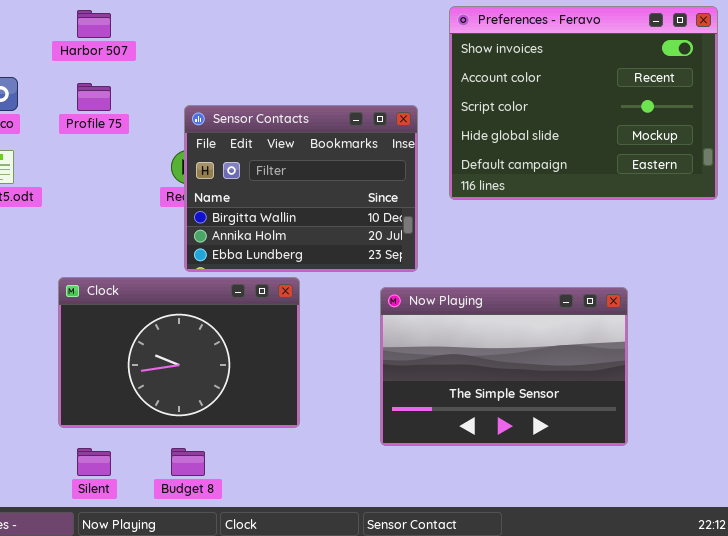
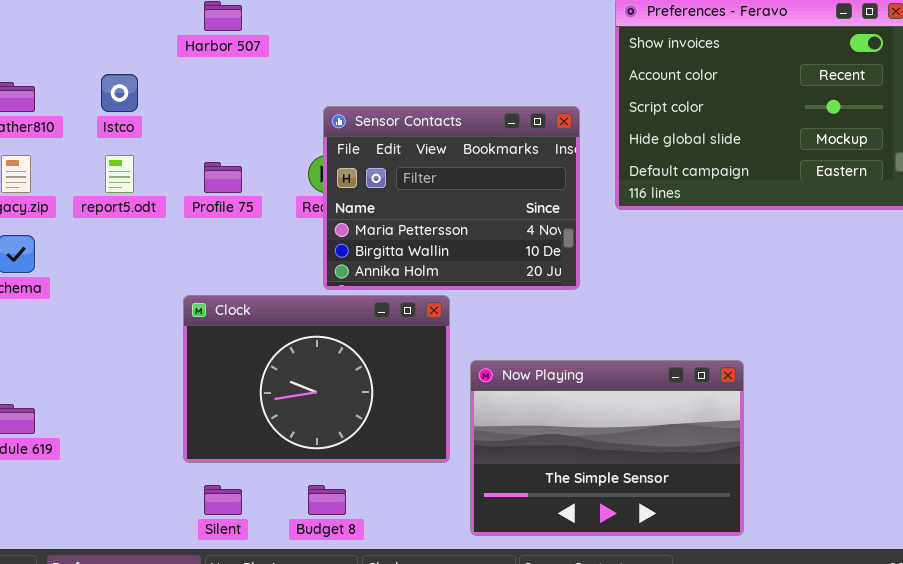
Profile 75: [77,83,111,111] -> [204,162,242,193], moved
Sensor Contacts: [184,105,418,272] -> [323,106,580,290], scrolled up 1 row
Now Playing: [380,287,628,446] -> [470,360,744,536], moved

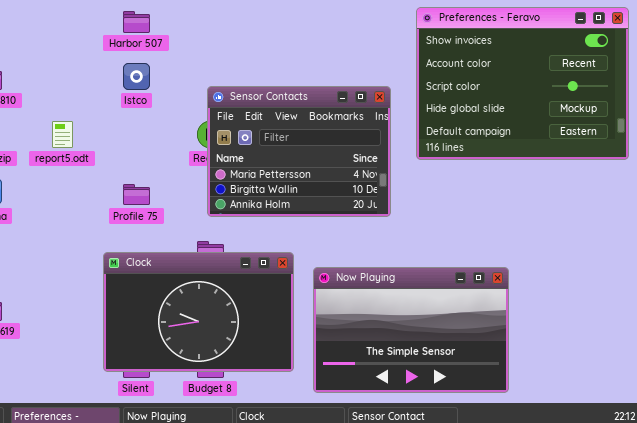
Istco: [101,74,138,112] -> [123,63,150,90], moved
Profile 75: [204,162,242,193] -> [123,184,150,205], moved
Clock: [183,295,450,463] -> [103,252,294,372], moved

